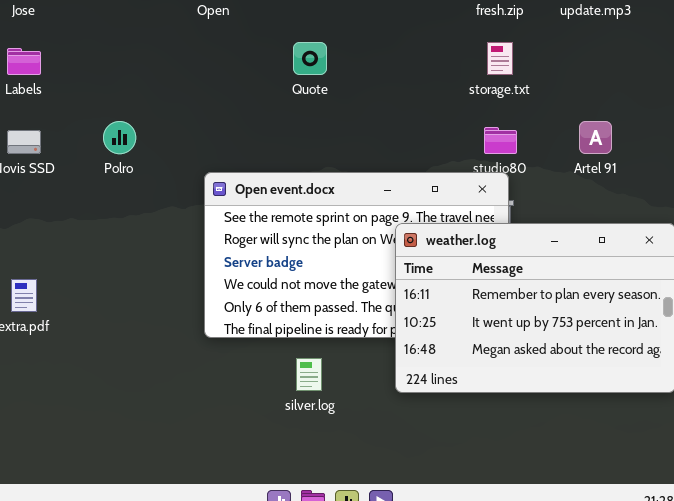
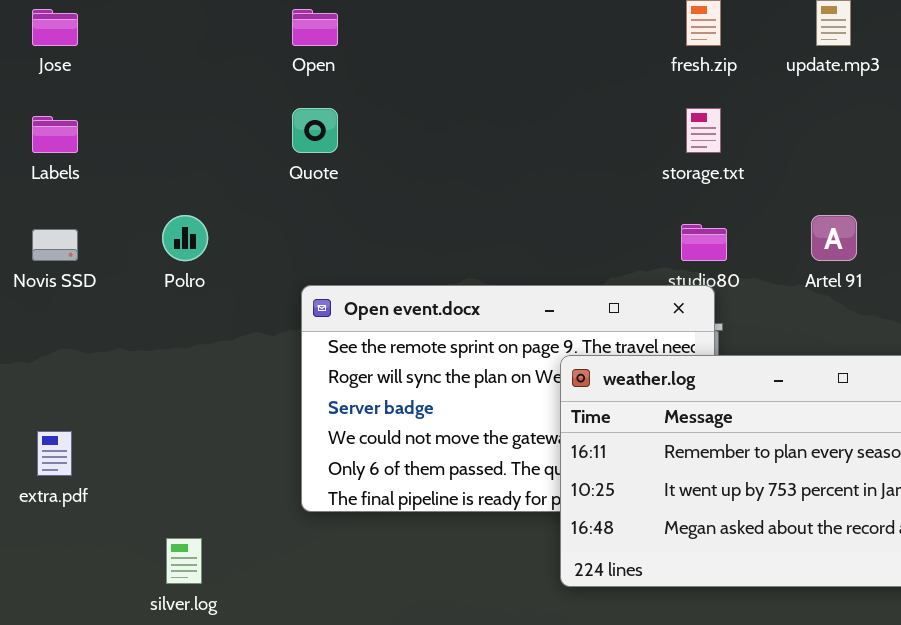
Quote: [293,42,327,75] -> [292,108,338,153], moved
silver.log: [296,358,322,391] -> [166,538,202,584], moved

